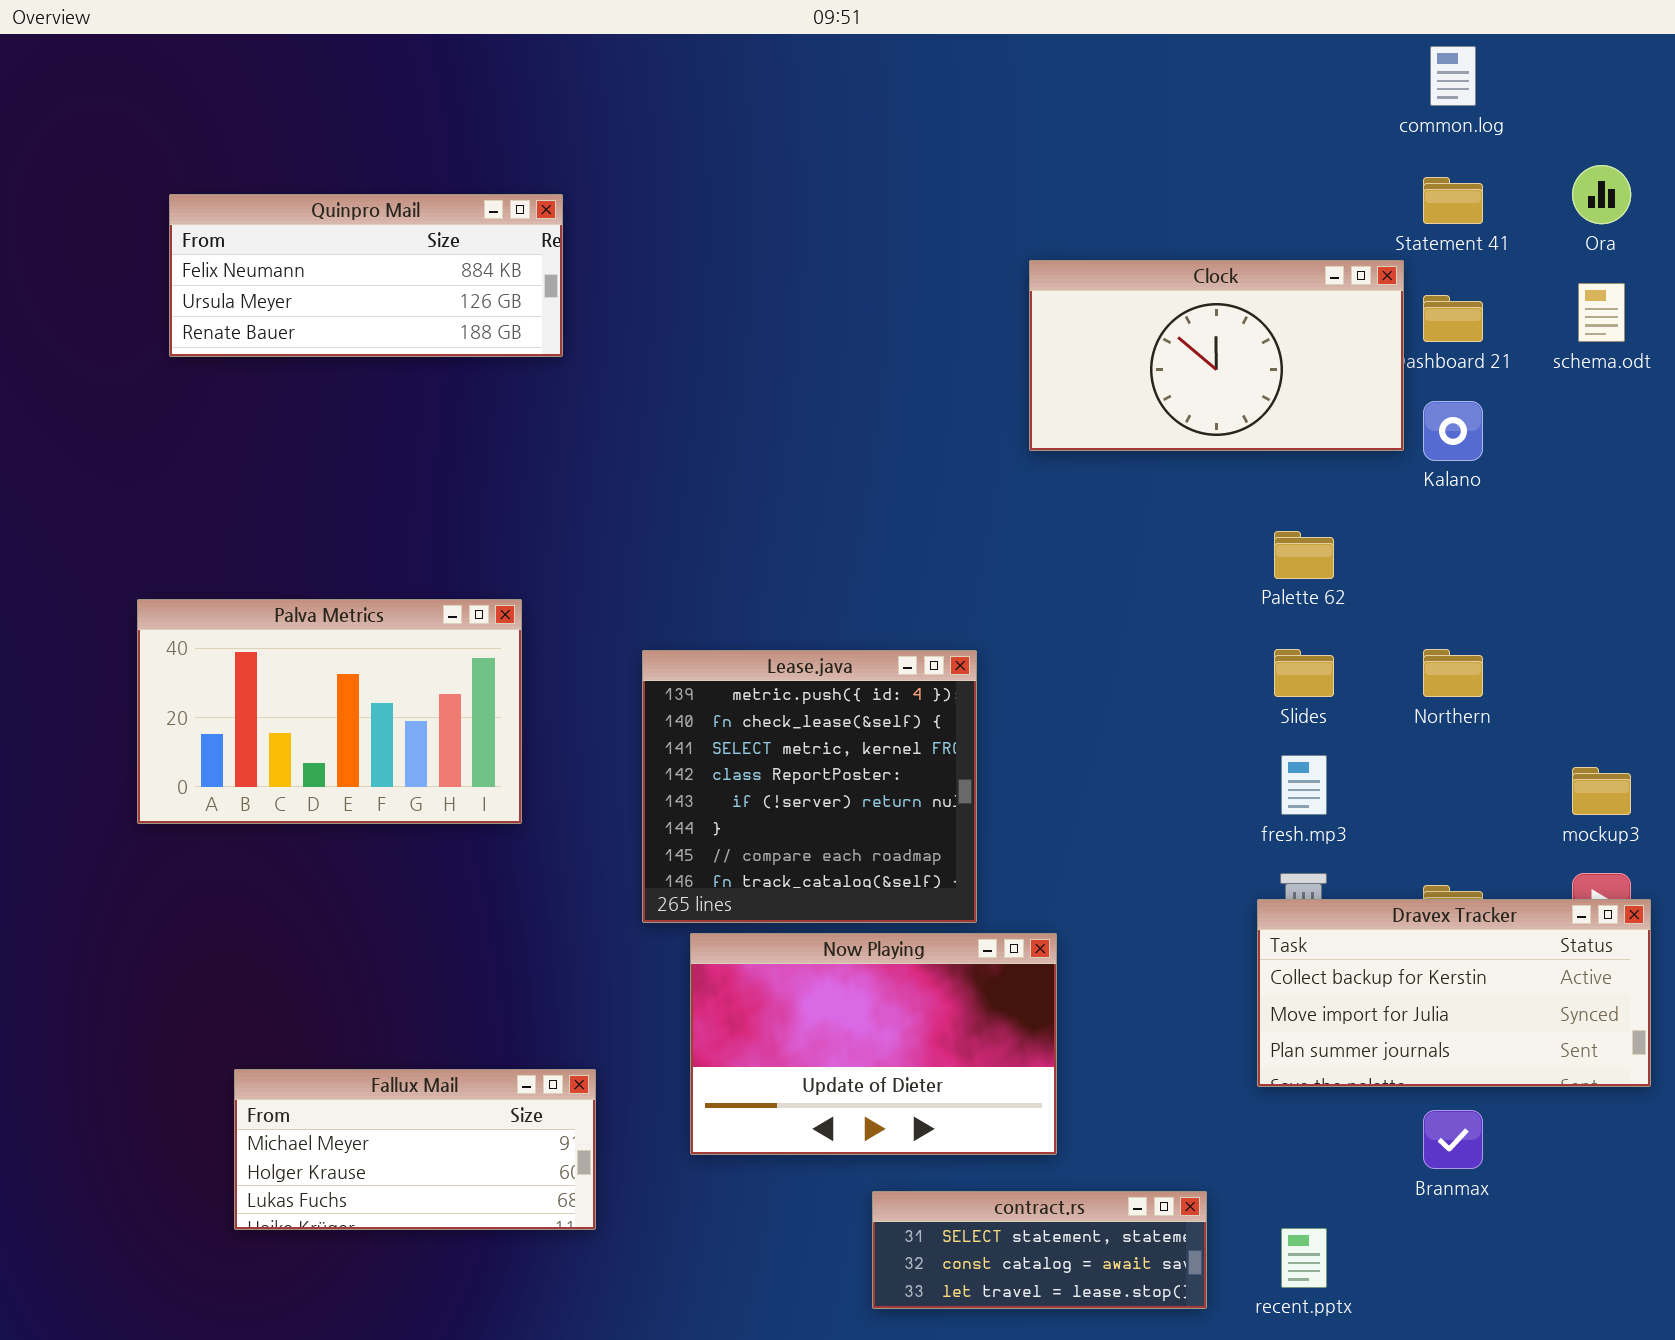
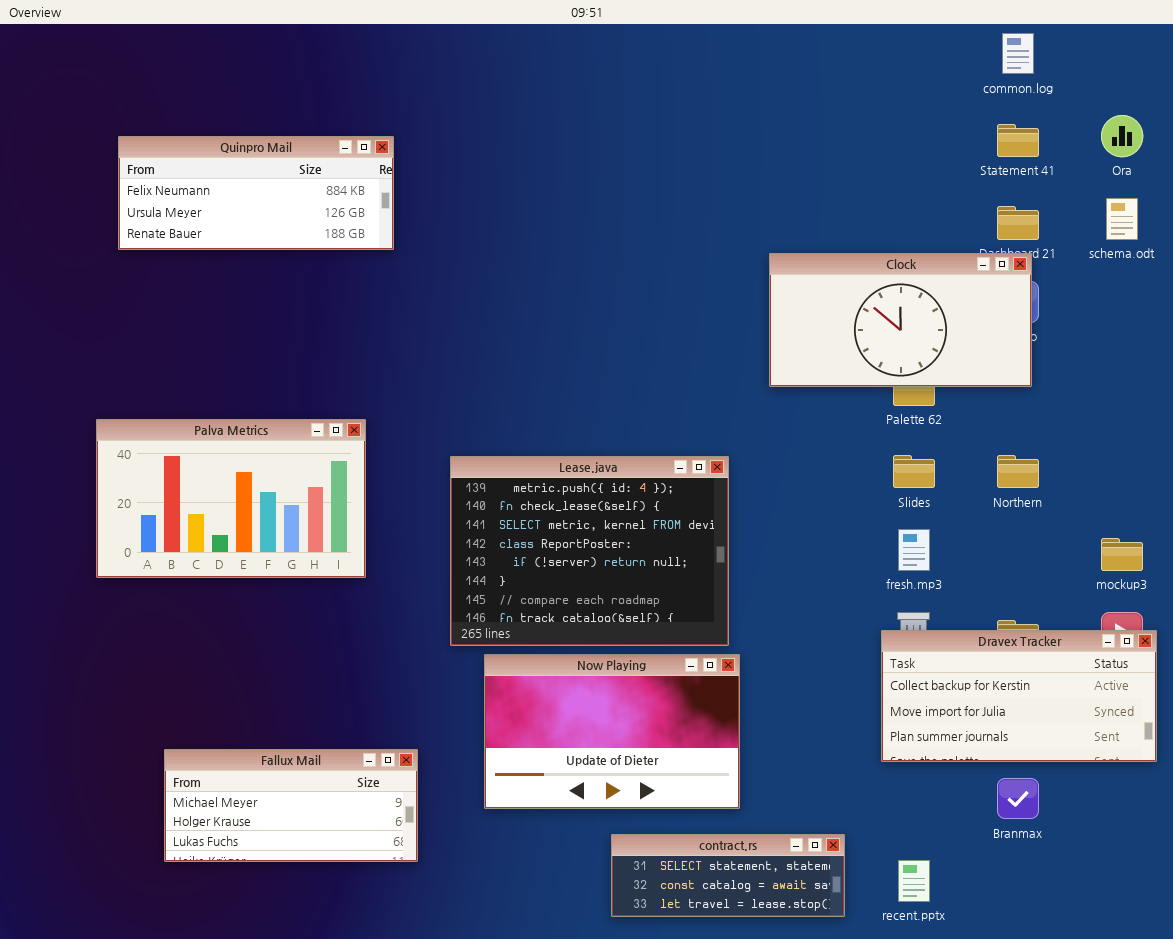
Clock: [1029,260,1404,451] -> [769,253,1032,387], moved
Lease.java: [642,650,977,923] -> [450,456,729,646], resized

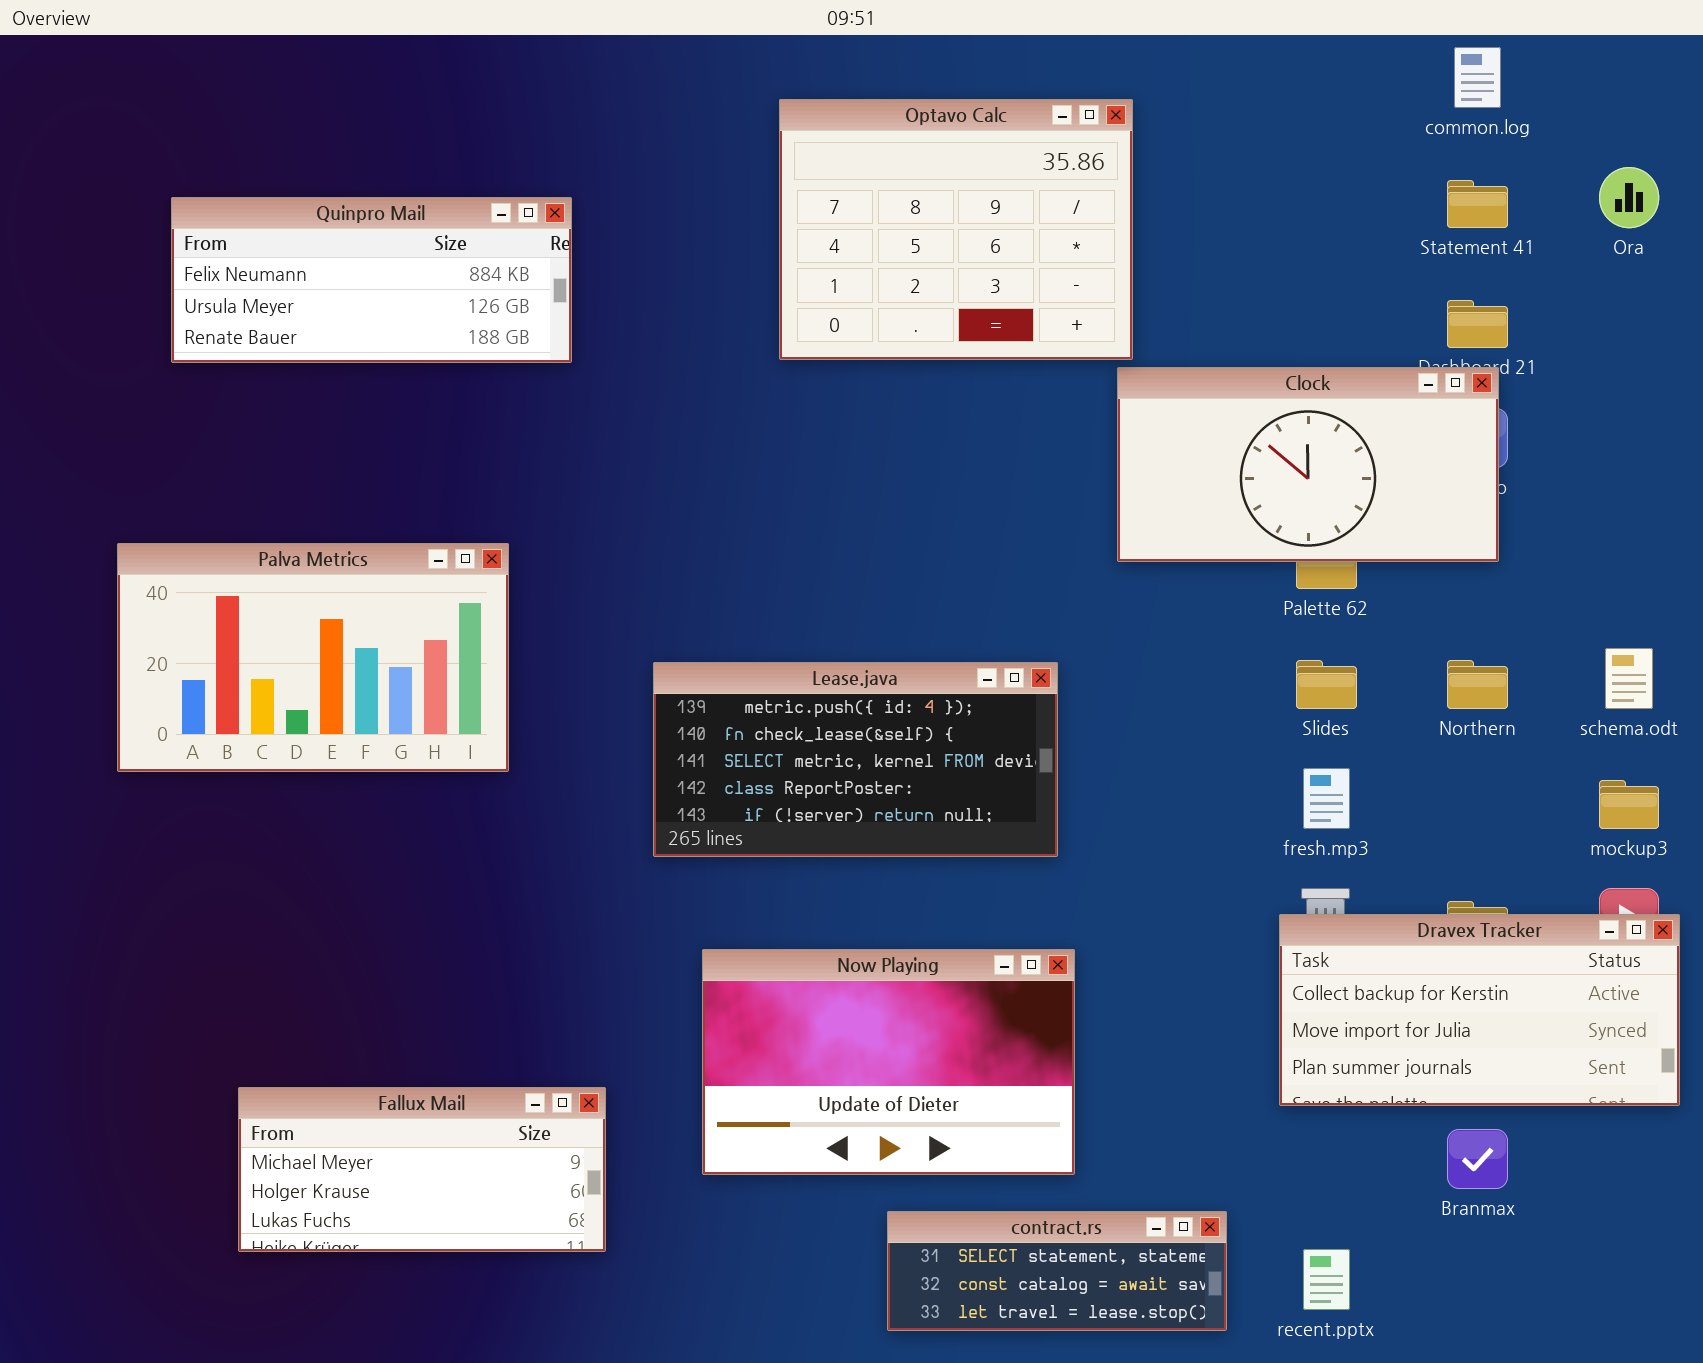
Optavo Calc: none -> [779,99,1133,360], opened
schema.odt: [1106,198,1138,240] -> [1605,648,1653,709], moved
Palva Metrics: [96,419,366,578] -> [117,543,509,772], moved
Lease.java: [450,456,729,646] -> [653,662,1058,857], resized

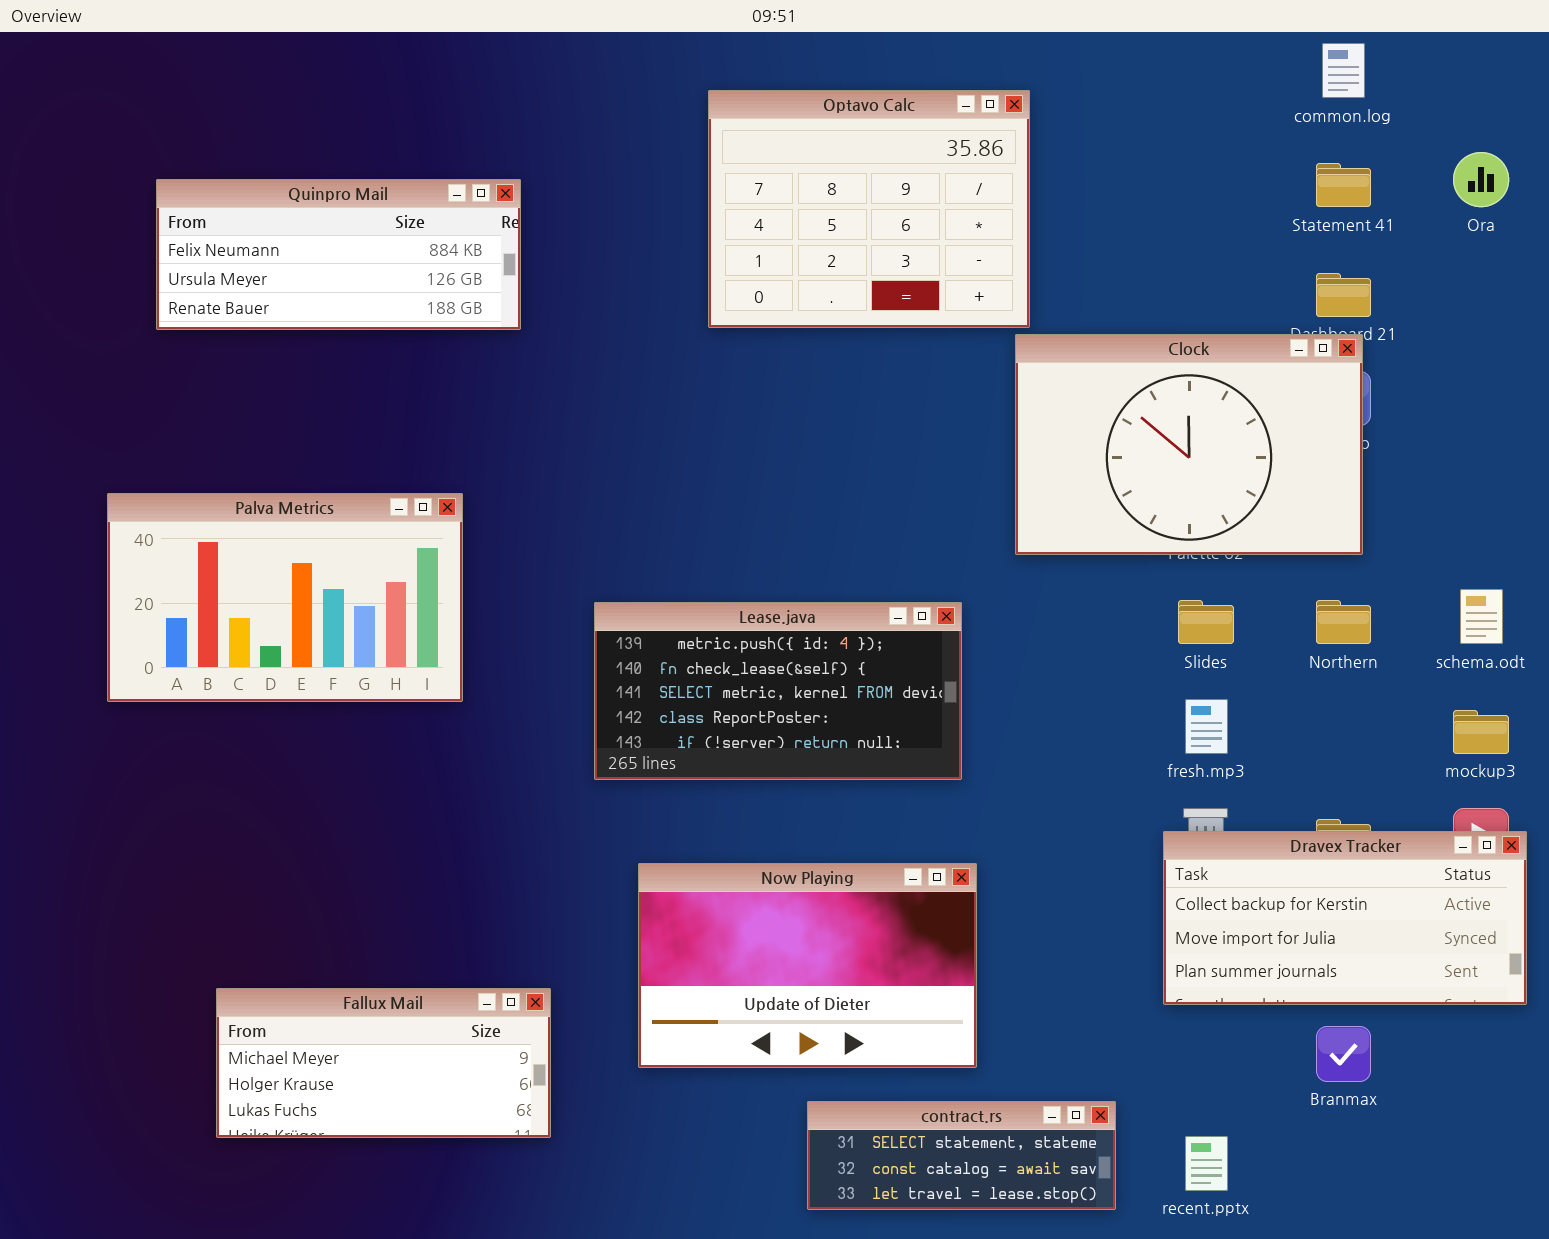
Clock: [1117,367,1499,562] -> [1015,334,1363,555], resized

